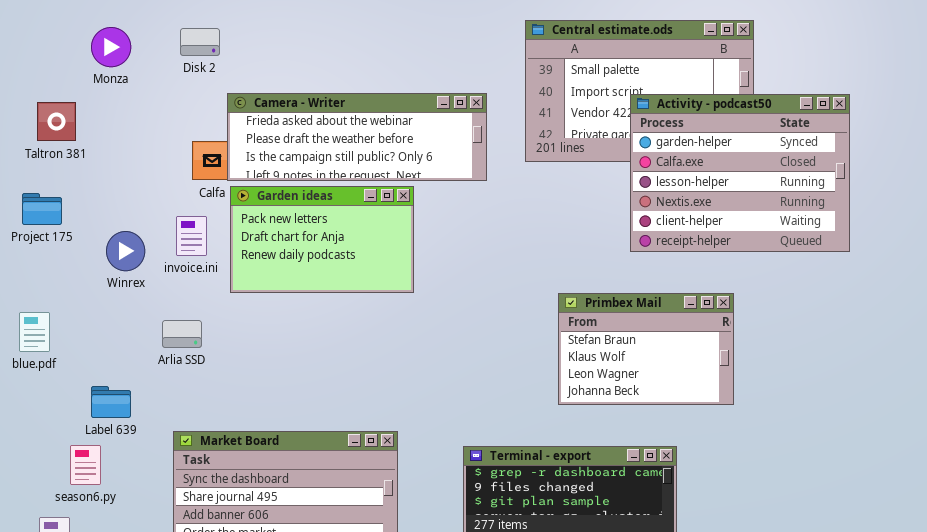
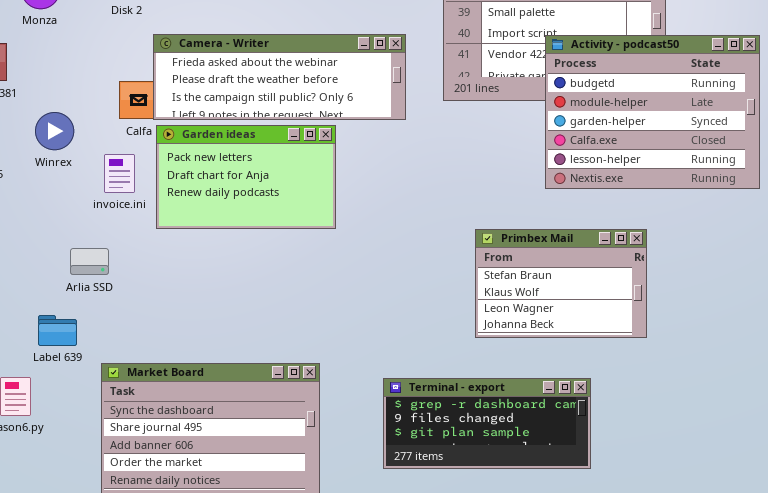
Activity - podcast50: [630,94,850,252] -> [545,35,760,189], scrolled up 2 rows
Winrex: [106,231,145,271] -> [35,112,74,150], moved
Arlia SSD: [162,320,202,348] -> [70,248,109,275], moved
Label 639: [91,386,131,418] -> [38,315,77,346], moved

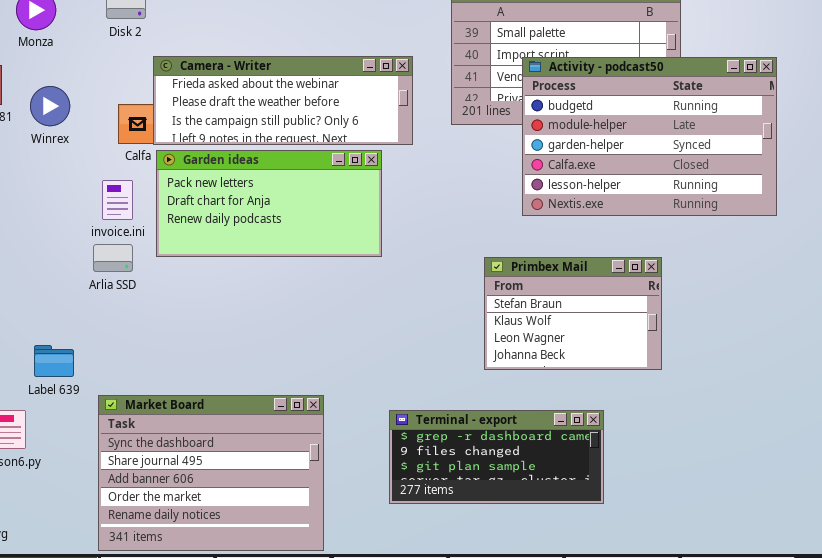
Activity - podcast50: [545,35,760,189] -> [522,57,777,216], resized
Winrex: [35,112,74,150] -> [30,86,70,126], moved
Garden ideas: [156,125,336,229] -> [156,150,382,257], resized
Arlia SSD: [70,248,109,275] -> [93,244,133,272], moved

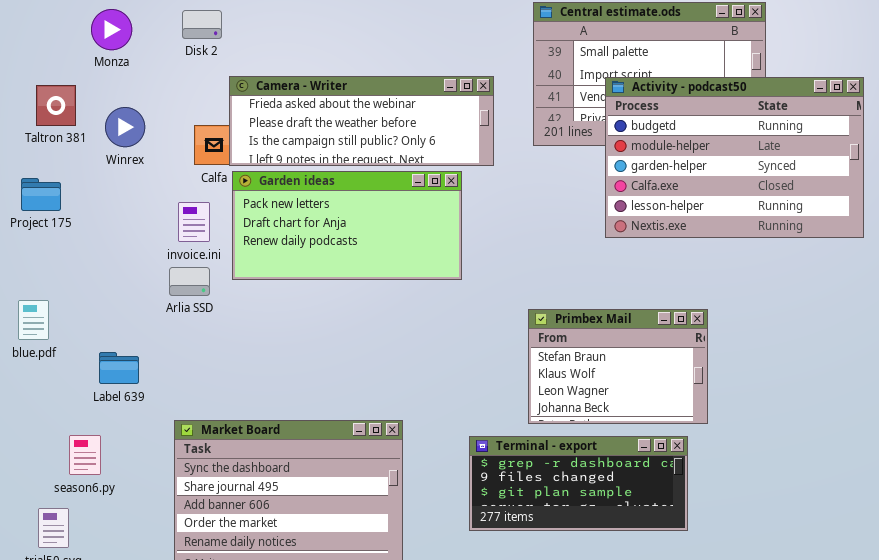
Primbex Mail: [484,257,662,370] -> [528,309,708,424], moved
Label 639: [34,345,74,377] -> [99,352,139,384], moved

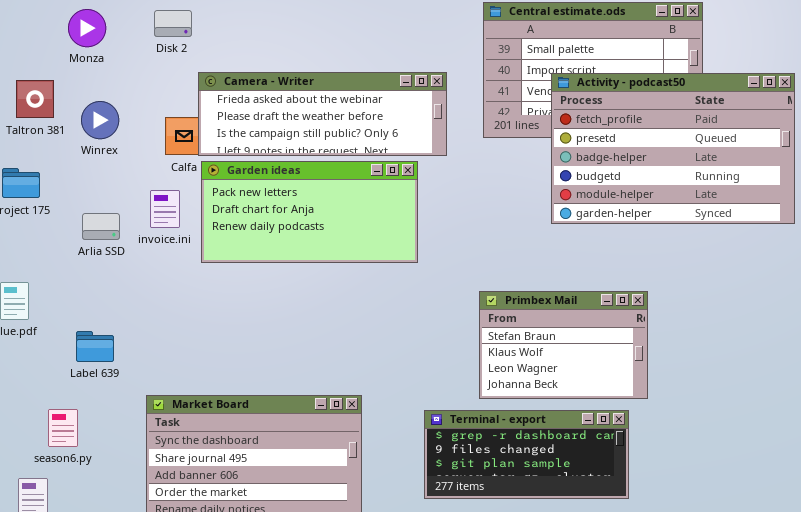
Activity - podcast50: [605,77,864,238] -> [551,73,795,224], scrolled up 3 rows
Arlia SSD: [169,267,210,296] -> [82,213,120,240], moved

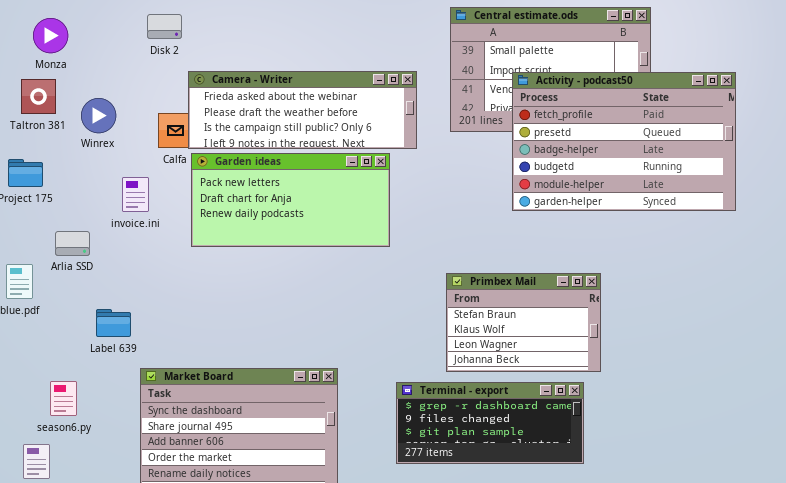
Monza: [68,9,106,47] -> [33,18,68,53], moved
invoice.ini: [150,190,180,228] -> [122,177,149,212], moved
Arlia SSD: [82,213,120,240] -> [55,231,90,256], moved
Label 639: [76,331,114,362] -> [96,309,131,337], moved

